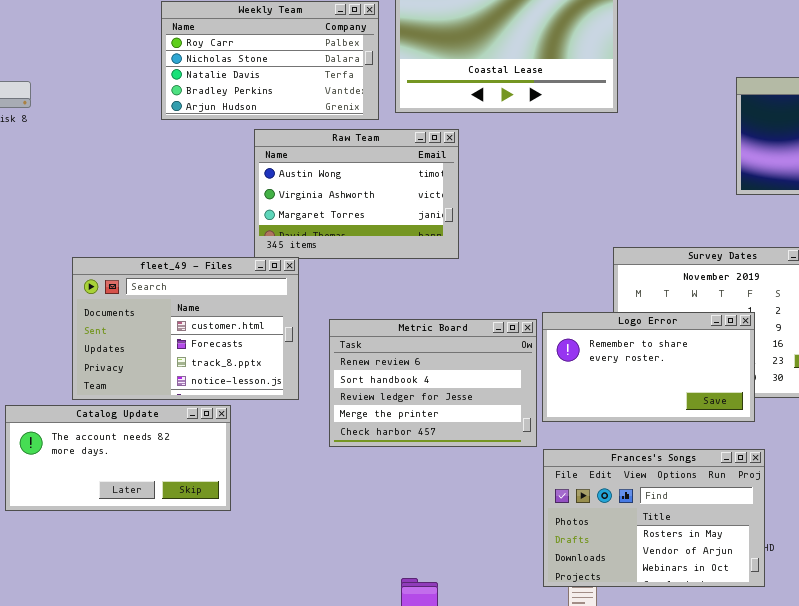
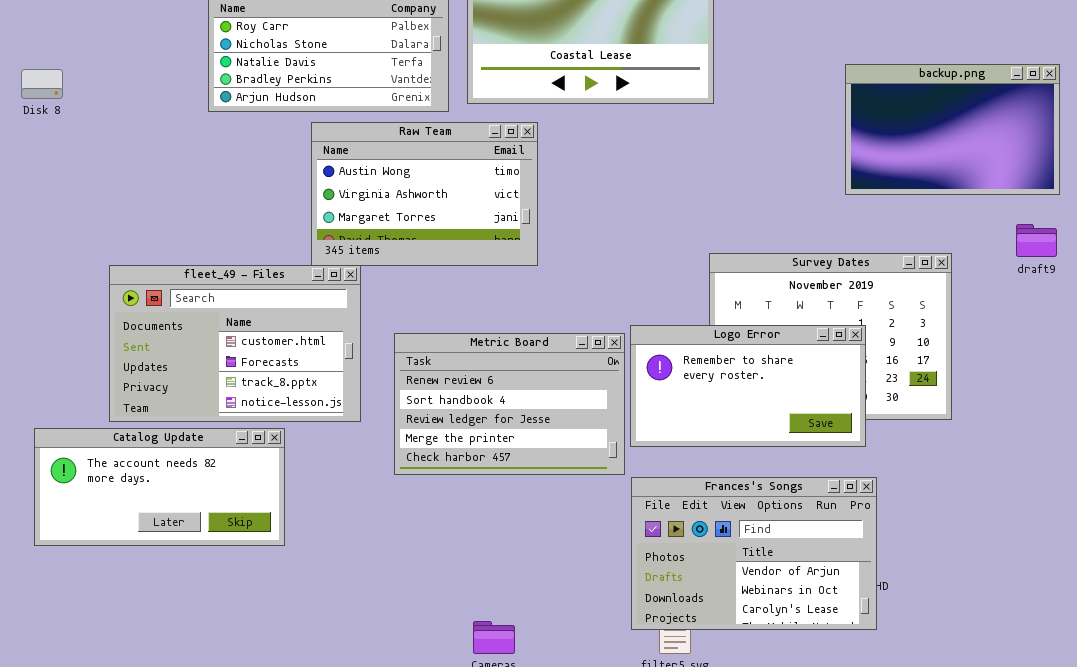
Frances's Songs: [543,449,765,587] -> [631,477,877,630], scrolled down 1 row

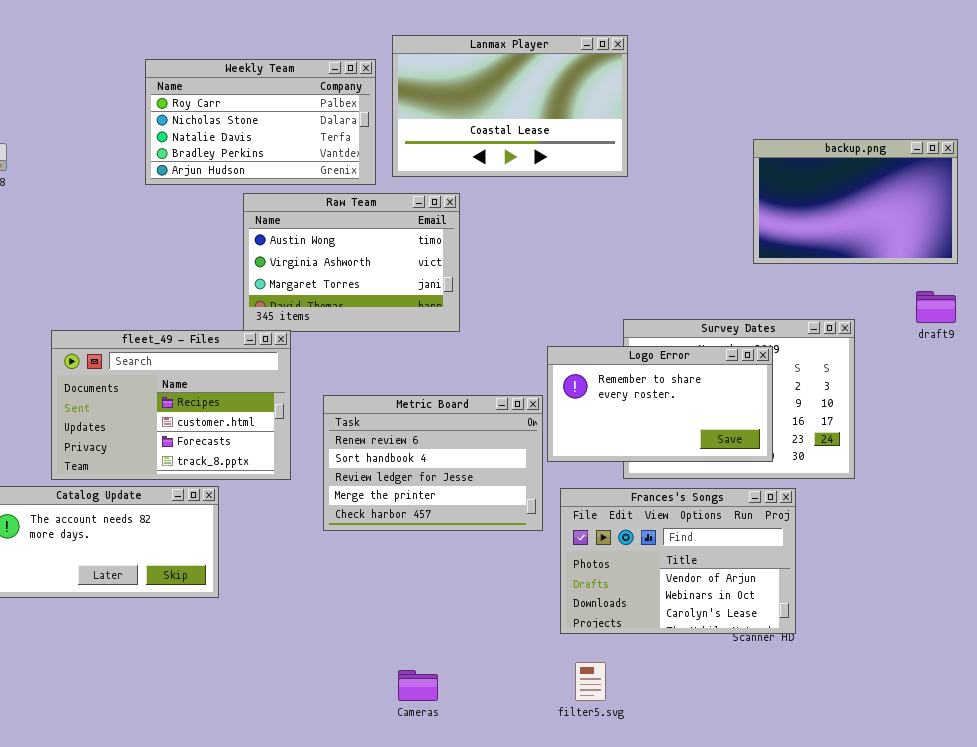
fleet_49 - Files: [109,265,361,422] -> [51,330,291,480], scrolled up 1 row
Logo Error: [630,325,866,447] -> [547,346,773,462], moved
Frances's Songs: [631,477,877,630] -> [560,488,796,634], moved

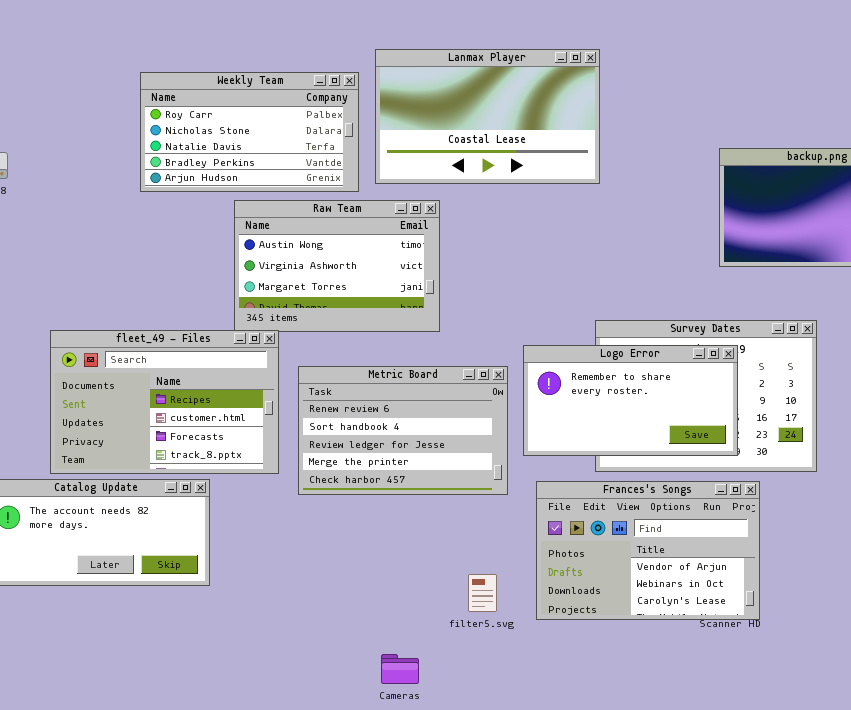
Metric Board: [323,395,543,531] -> [298,366,508,495], moved
filter5.svg: [575,662,606,701] -> [468,574,497,612], moved

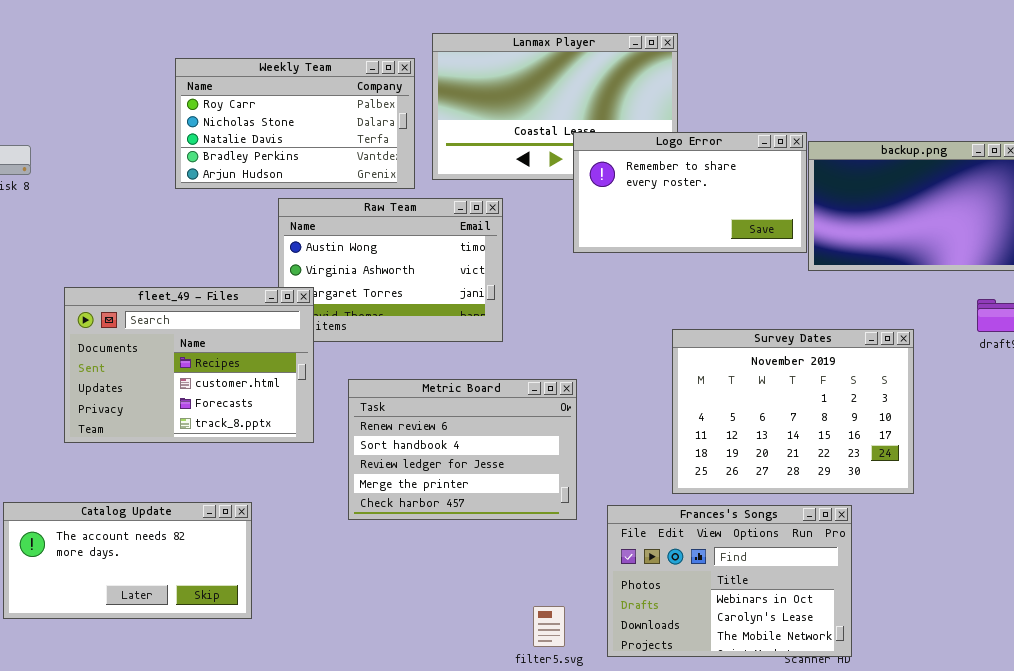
fleet_49 - Files: [50,330,279,474] -> [64,287,314,443], moved
Logo Error: [523,345,738,456] -> [573,132,807,253], moved
Frances's Songs: [536,481,760,620] -> [607,505,852,657], scrolled down 1 row

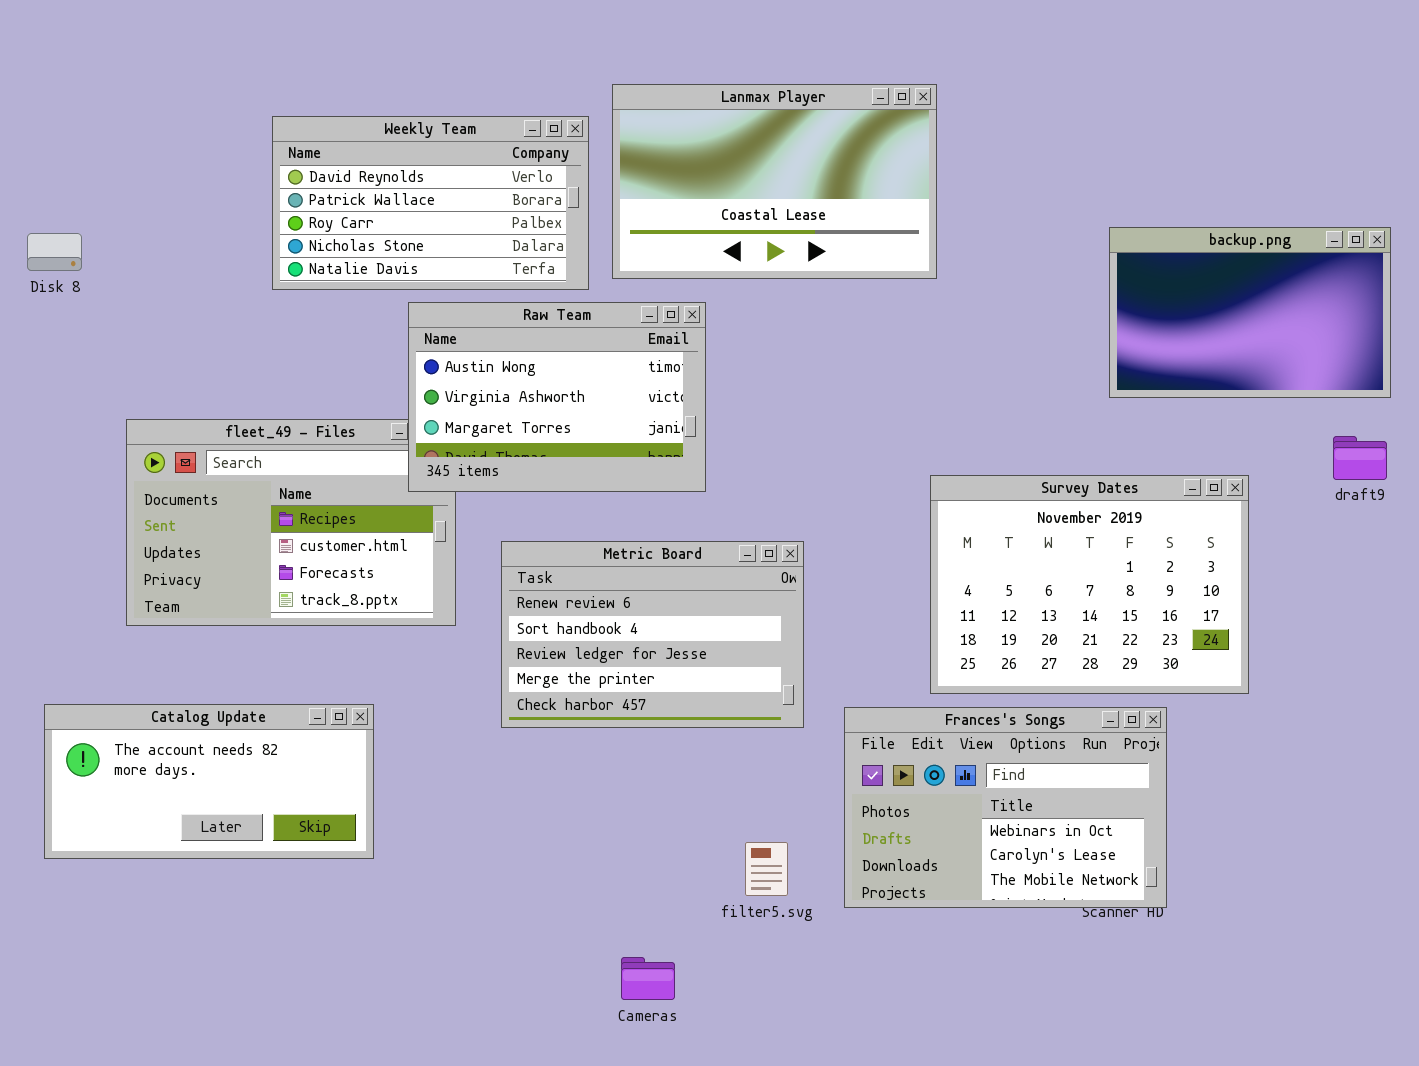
Weekly Team: [175,58,415,189] -> [272,116,589,290], scrolled up 2 rows
Logo Error: [573,132,807,253] -> none, closed
Raw Team: [278,198,503,342] -> [408,302,706,492], raised

